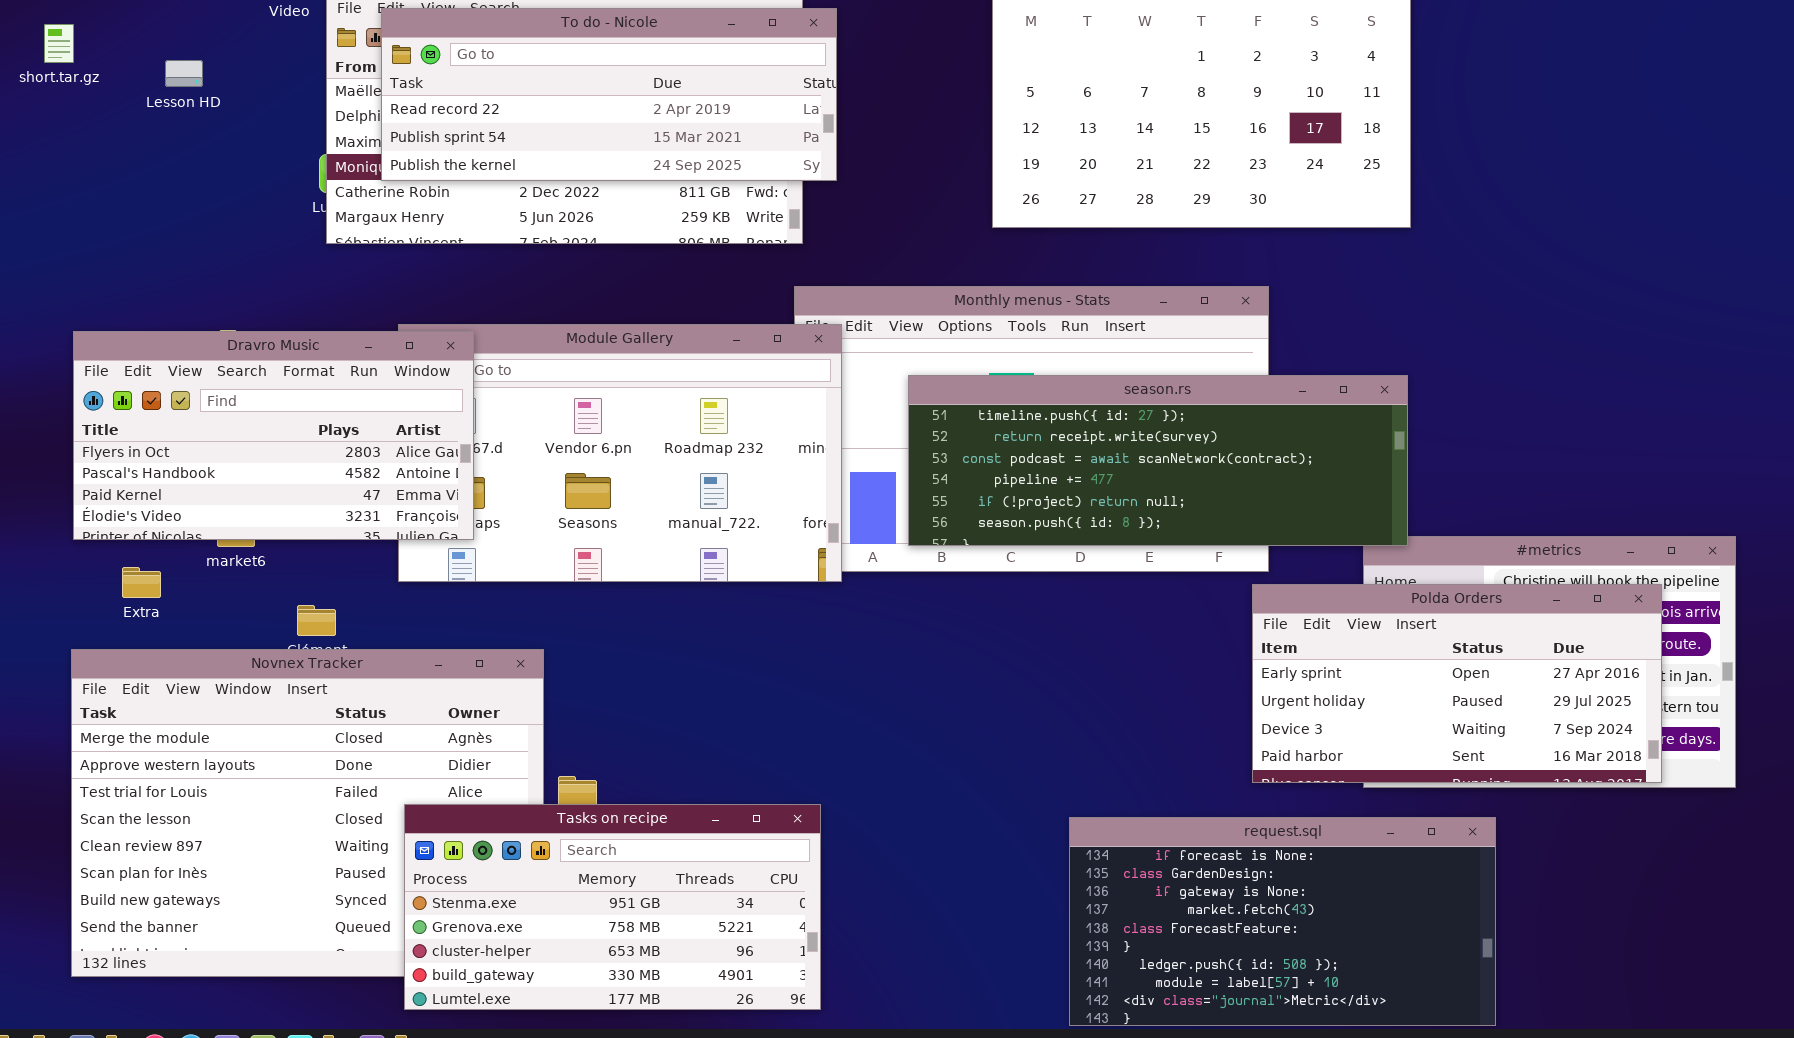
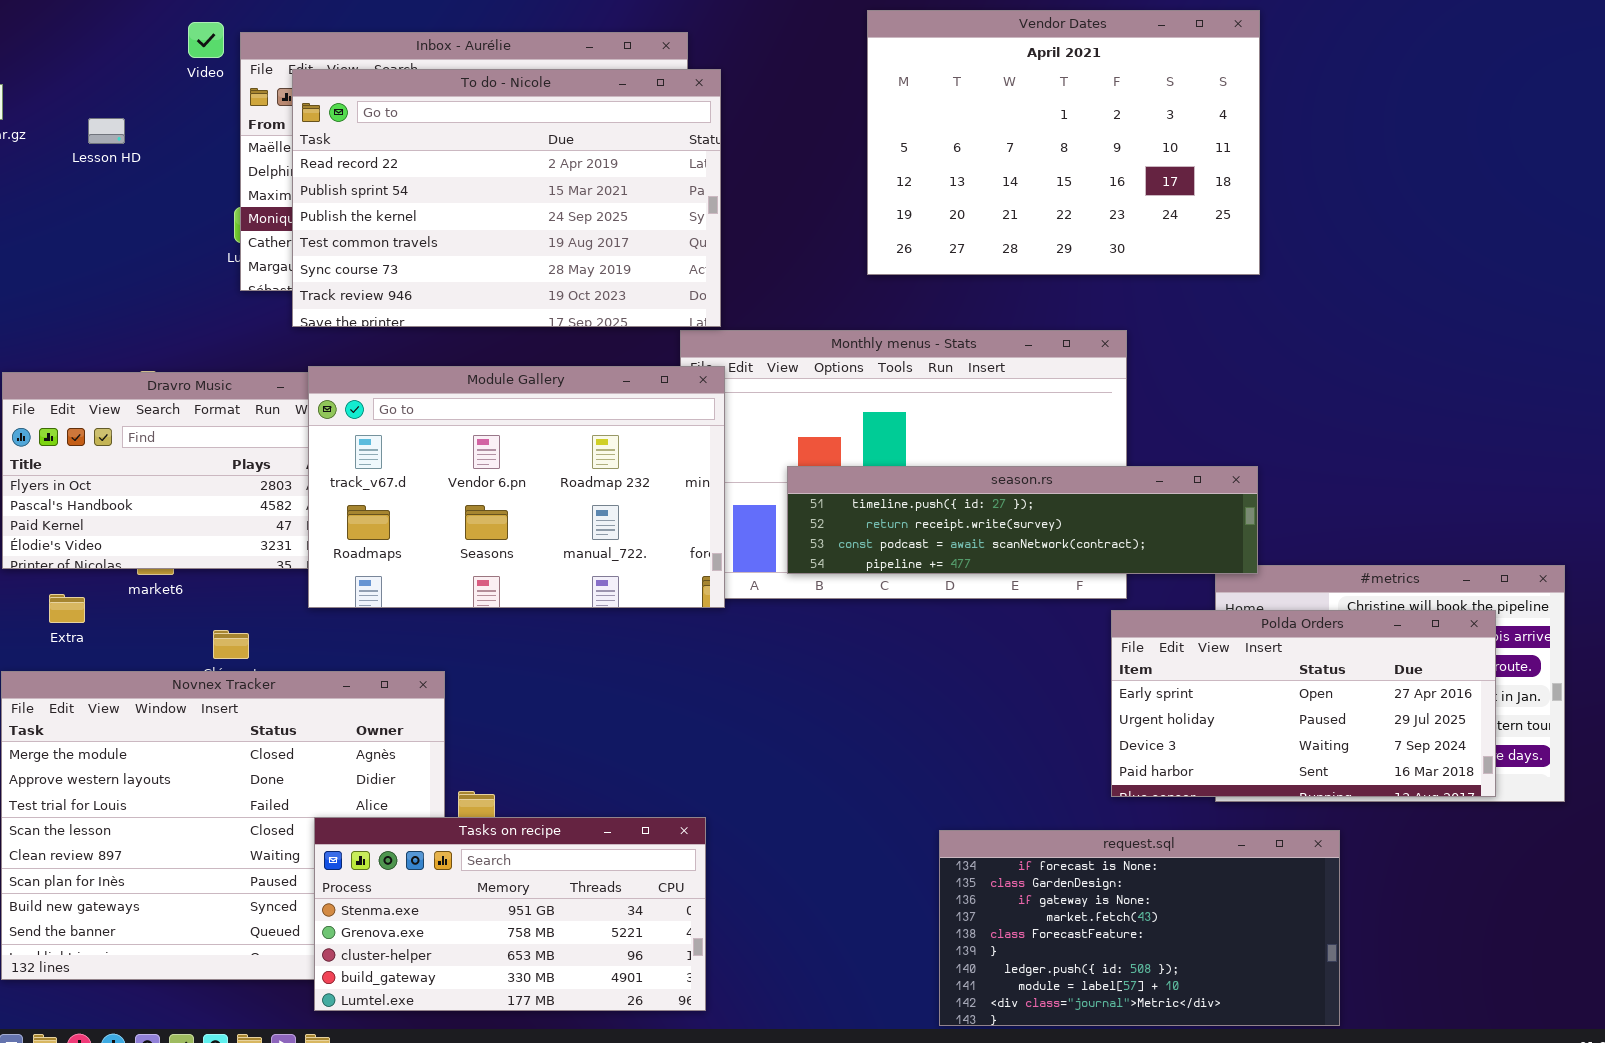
To do - Nicole: [381,8,837,181] -> [292,69,721,327], resized
Module Gallery: [398,324,842,582] -> [308,366,725,608], raised
season.rs: [908,375,1408,546] -> [787,466,1258,574], resized

